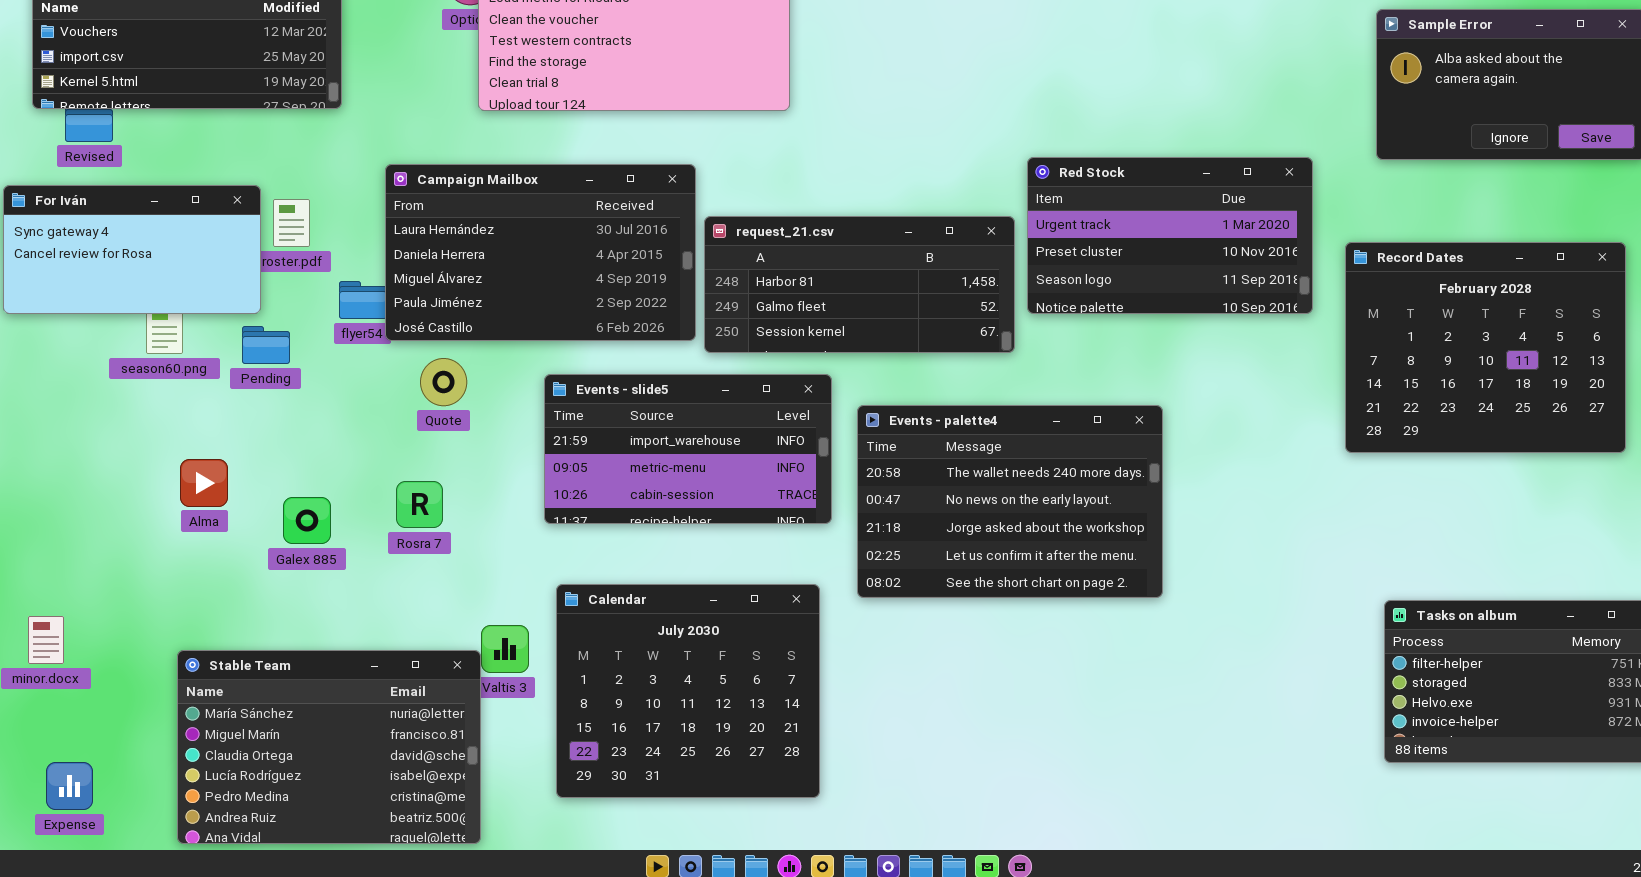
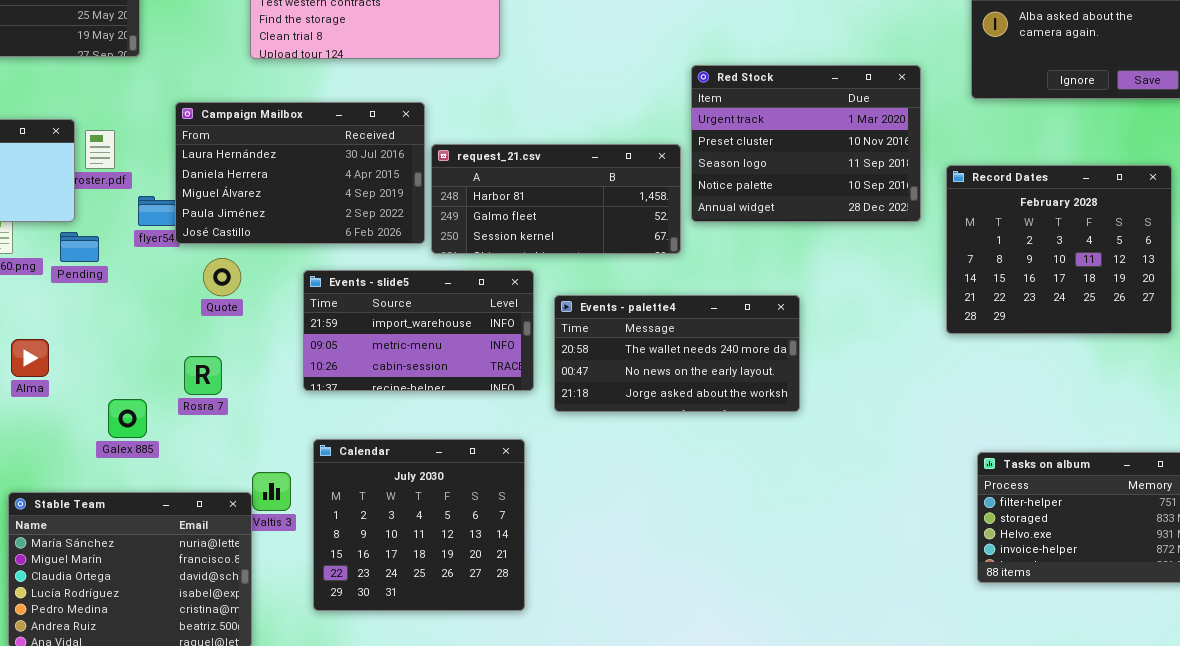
Red Stock: [1027,157,1313,314] -> [691,65,921,222], resized
Events - palette4: [857,405,1163,598] -> [554,295,800,412], resized
Galex 885: [283,497,331,544] -> [108,399,147,438], moved

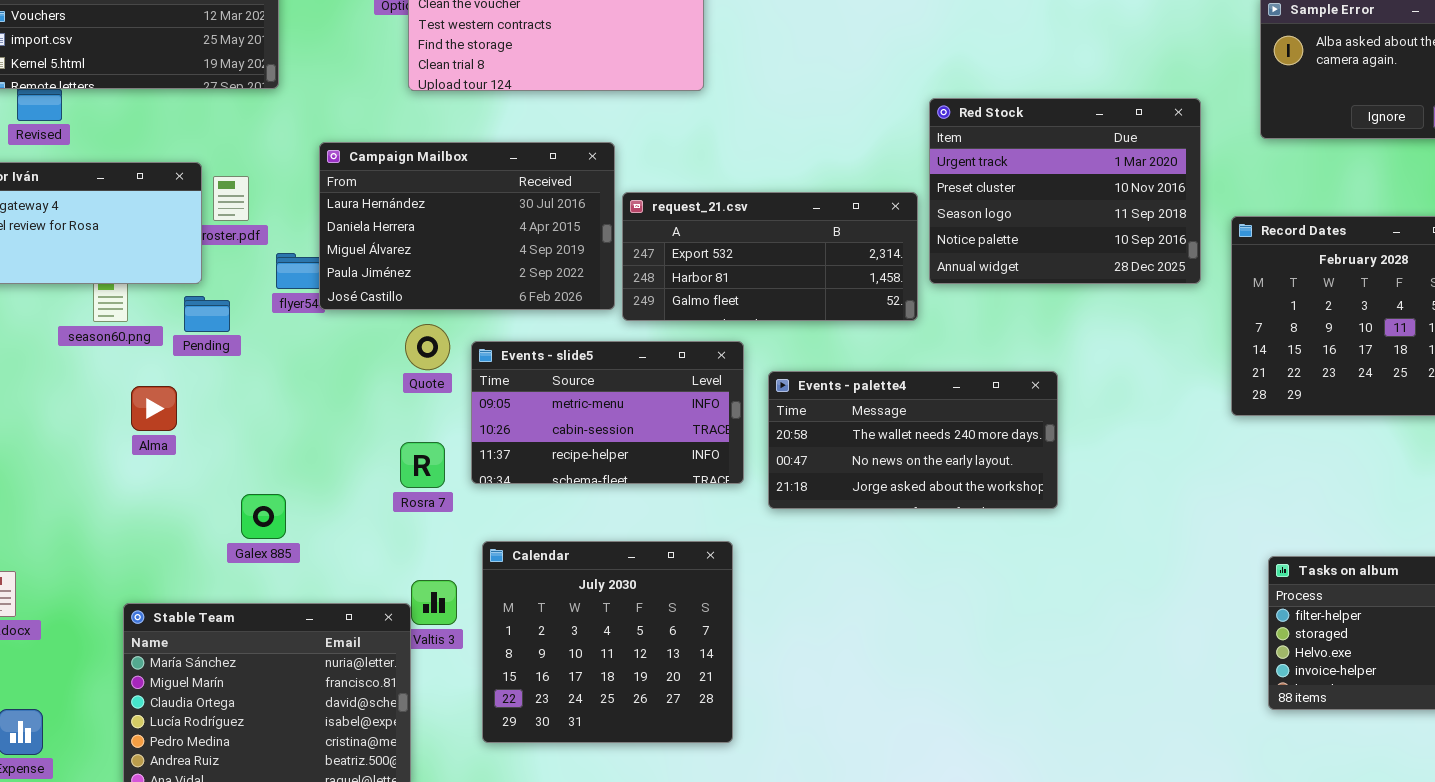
request_21.csv: [431,144,681,254] -> [622,192,918,321], scrolled up 1 row
Quote: [203,258,241,296] -> [405,324,450,370], moved
Events - slide5: [303,270,534,391] -> [471,341,744,484], scrolled down 1 row
Alma: [11,339,49,377] -> [131,386,177,431], moved
Rosra 7: [184,356,222,395] -> [400,442,445,488], moved

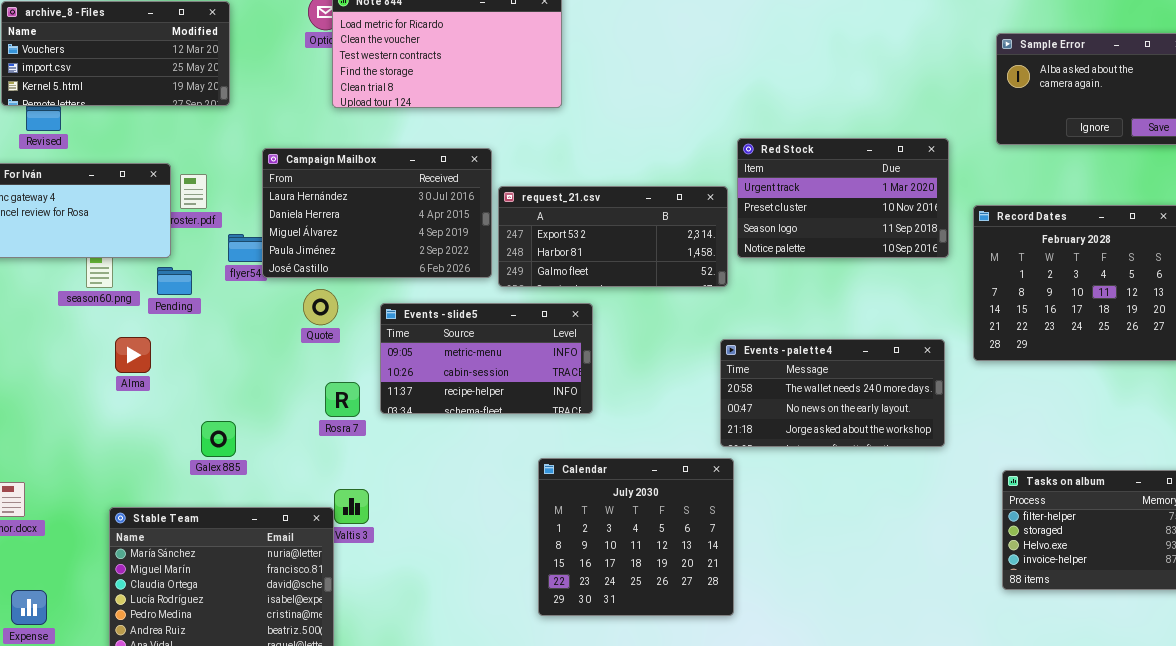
Red Stock: [929,98,1201,284] -> [737,138,949,258], resized
Quote: [405,324,450,370] -> [303,289,338,325], moved
Events - palette4: [768,371,1058,509] -> [720,339,945,447], moved
Calendar: [482,541,733,743] -> [538,458,734,616], moved

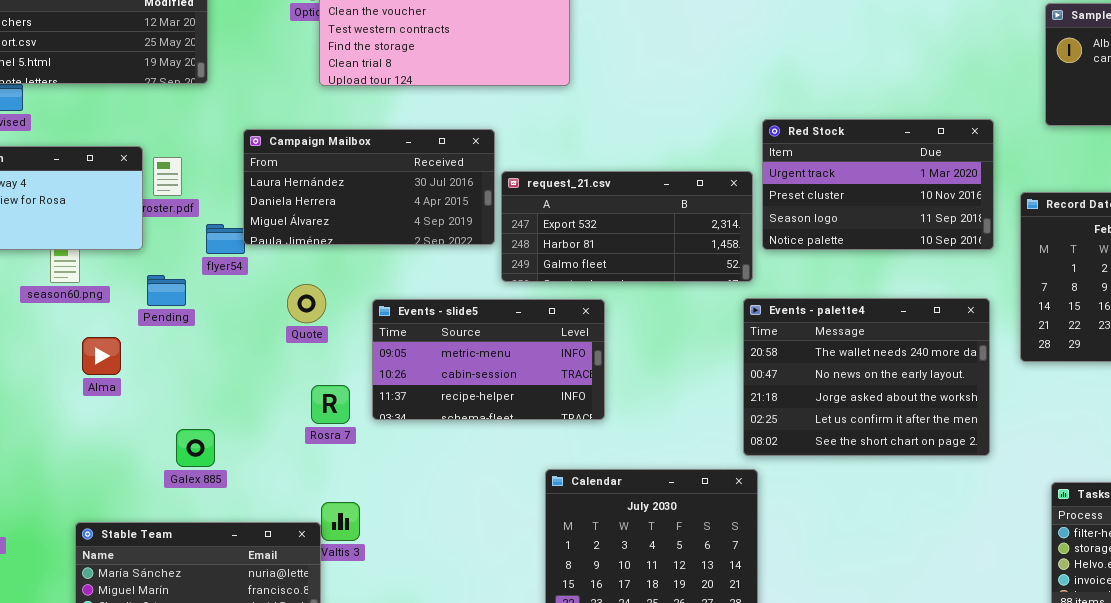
Campaign Mailbox: [262,148,492,278] -> [243,129,495,245], resized
Pending: [157,267,192,295] -> [147,275,186,306], moved
Events - palette4: [720,339,945,447] -> [743,298,990,456], resized

